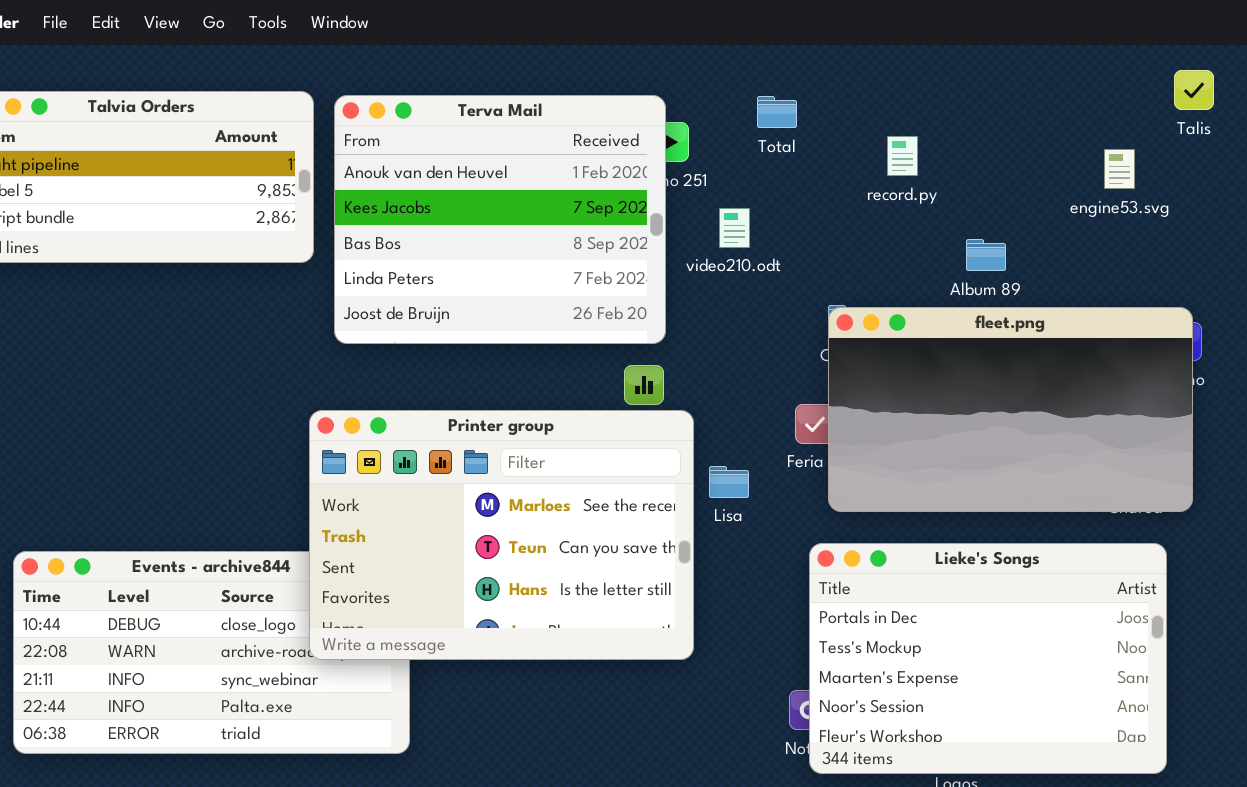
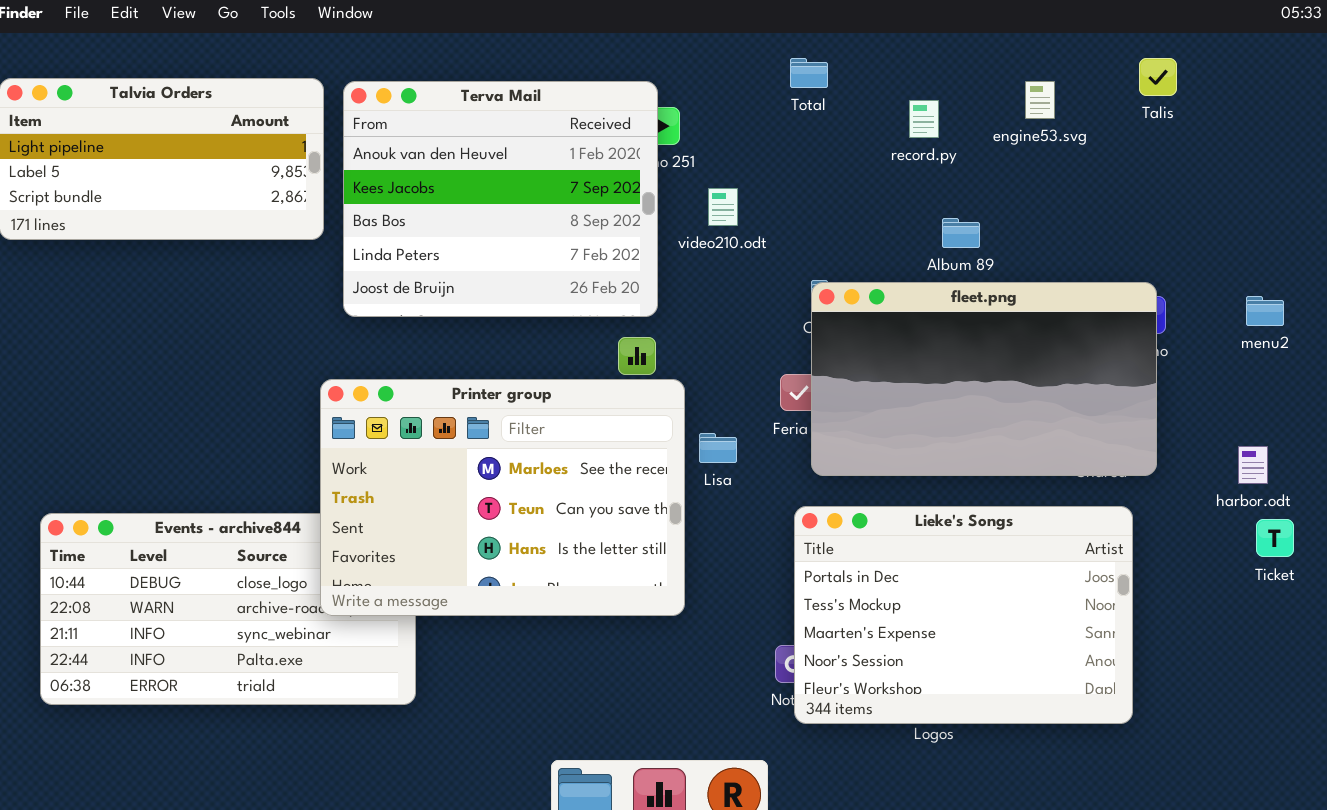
Total: [757,96,797,128] -> [790,58,828,88], moved
record.py: [887,136,918,176] -> [909,100,939,138], moved
engine53.svg: [1104,149,1135,189] -> [1025,81,1055,119], moved

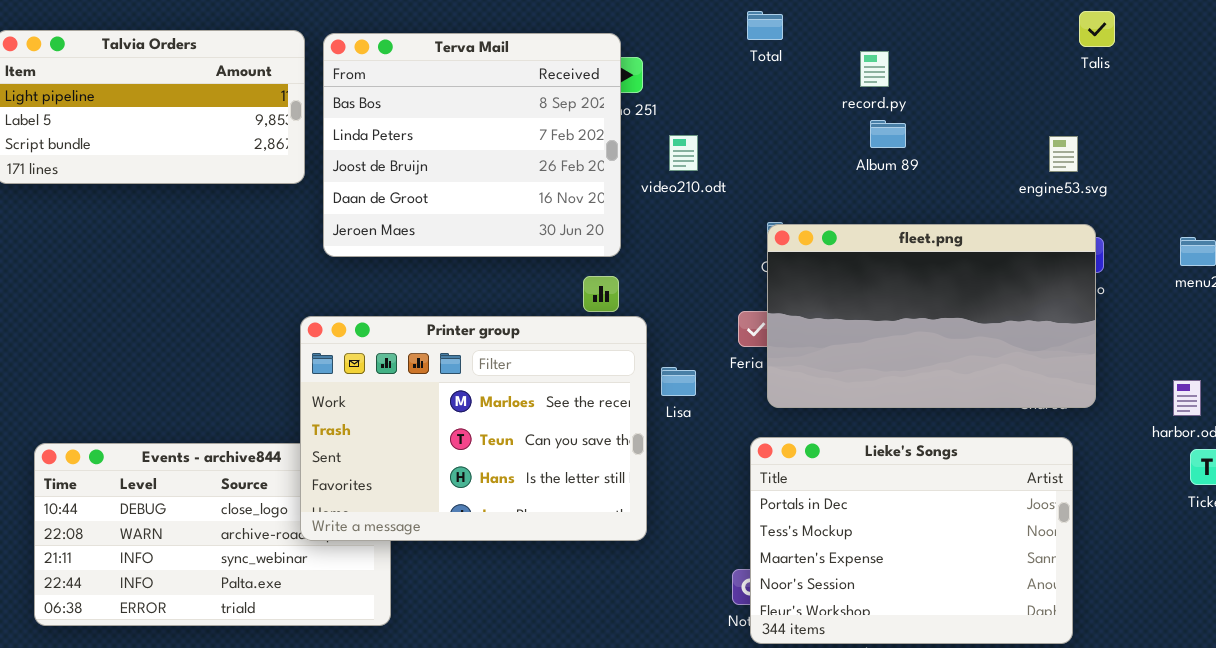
Terva Mail: [343,81,658,317] -> [323,33,621,257], scrolled down 2 rows
engine53.svg: [1025,81,1055,119] -> [1049,136,1078,172], moved
Album 89: [942,218,980,248] -> [870,120,906,148], moved

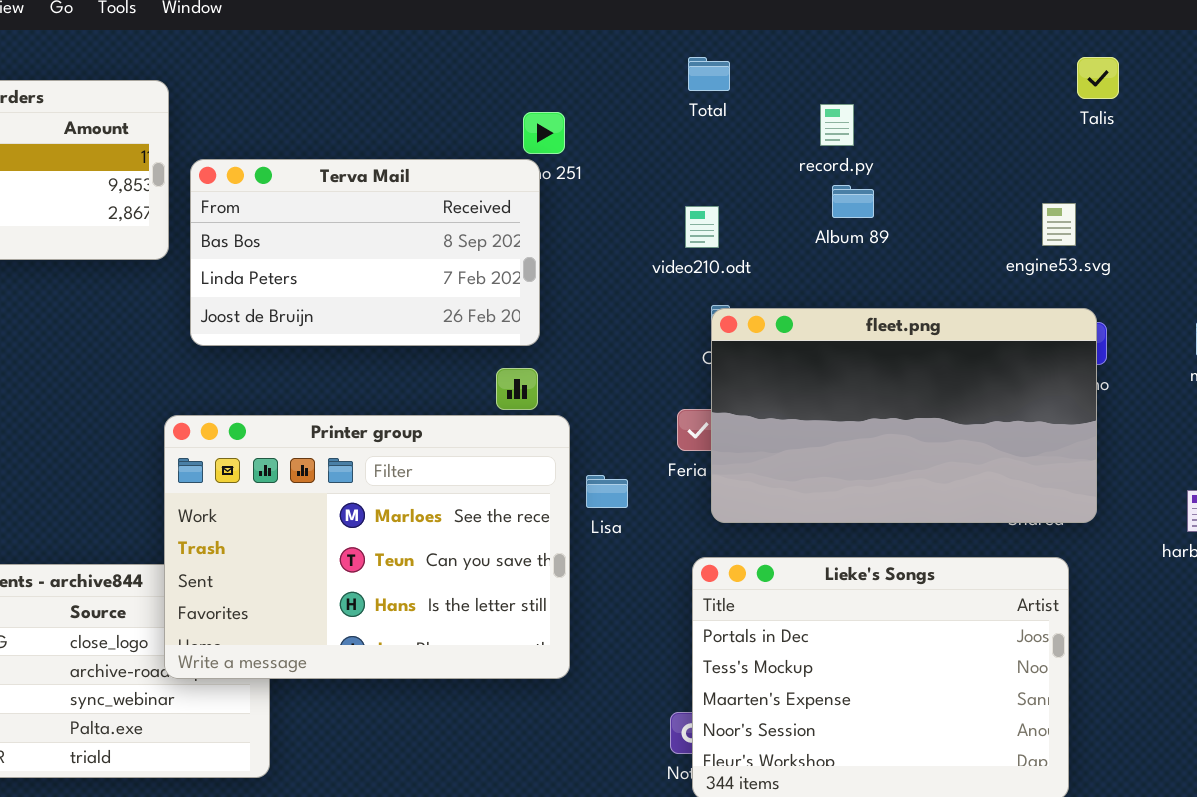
Terva Mail: [323,33,621,257] -> [190,159,540,346], resized
video210.odt: [669,135,698,171] -> [685,206,719,248], moved

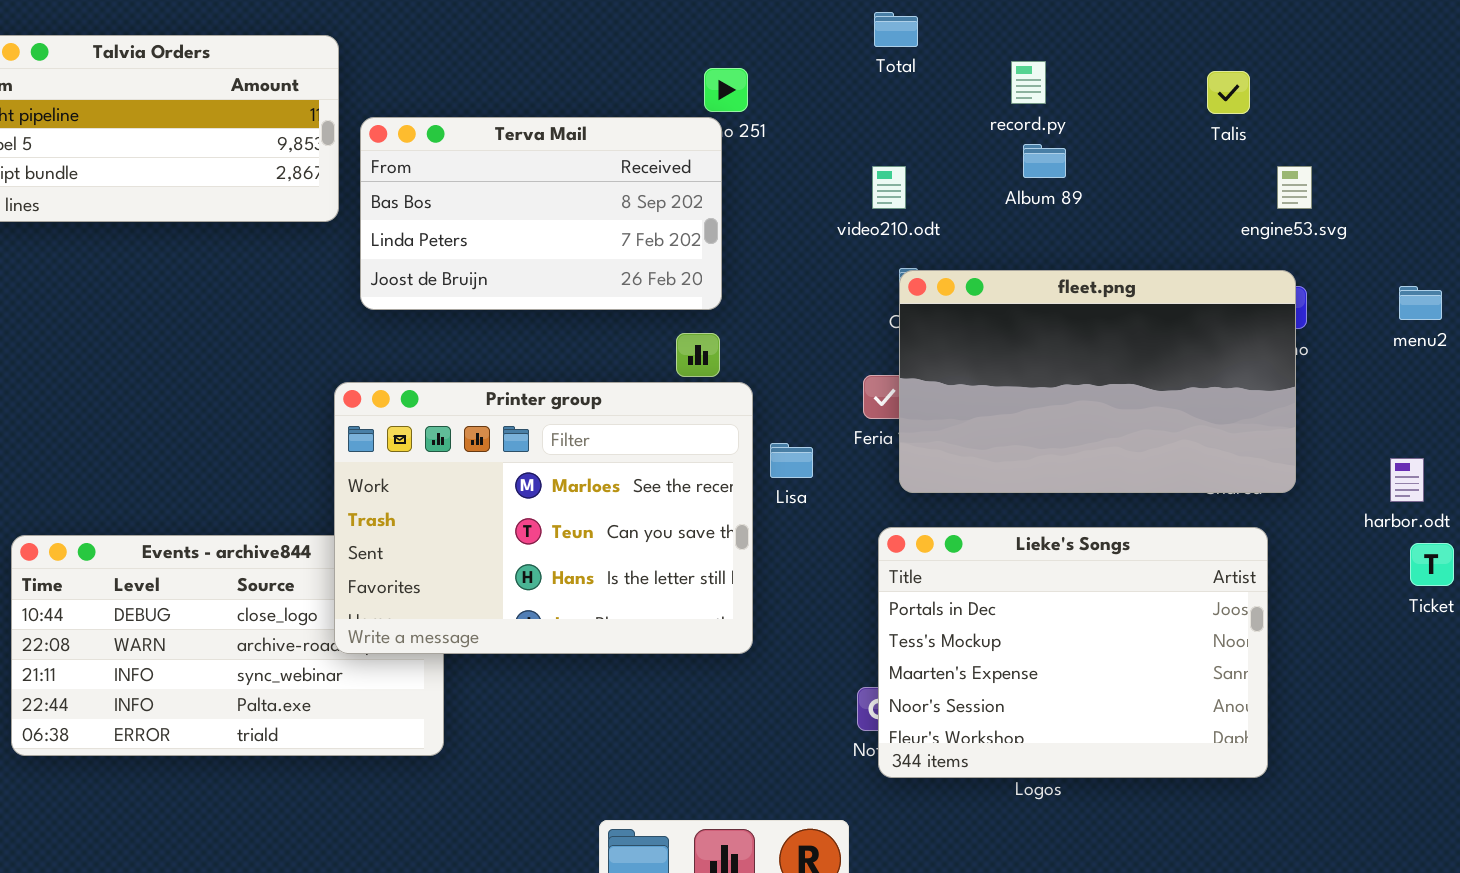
Talis: [1077,57,1119,99] -> [1207,71,1250,114], moved
engine53.svg: [1042,203,1076,246] -> [1277,166,1312,209], moved

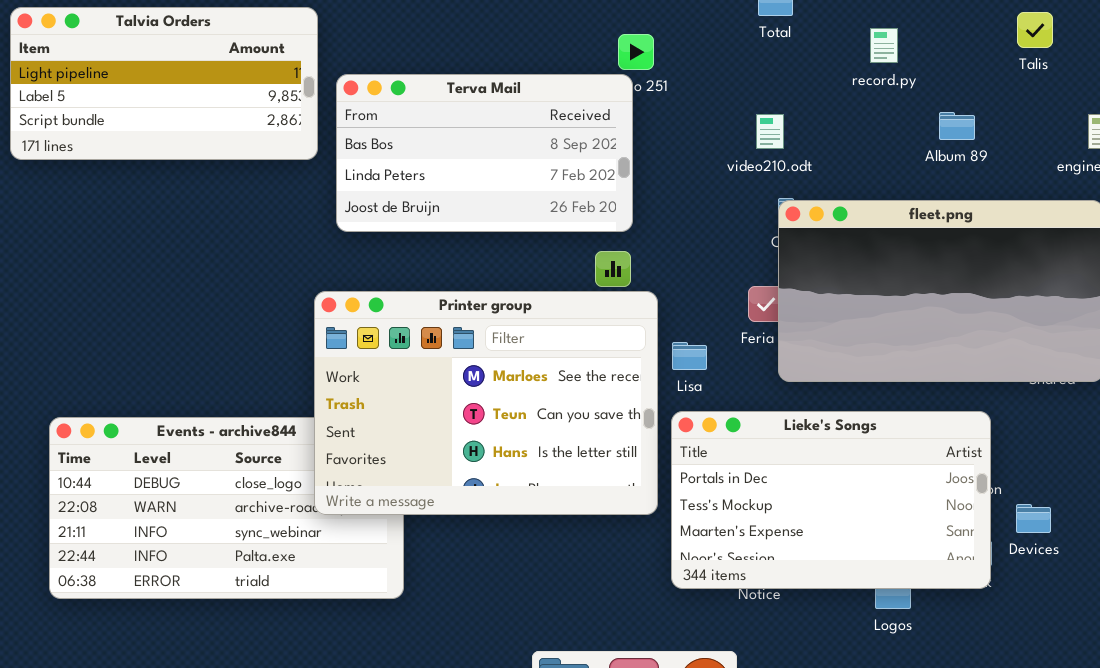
Talis: [1207,71,1250,114] -> [1017,12,1053,48], moved
Album 89: [1023,144,1066,178] -> [939,112,975,140], moved
Lieke's Songs: [878,527,1268,778] -> [671,411,991,589], moved, resized

